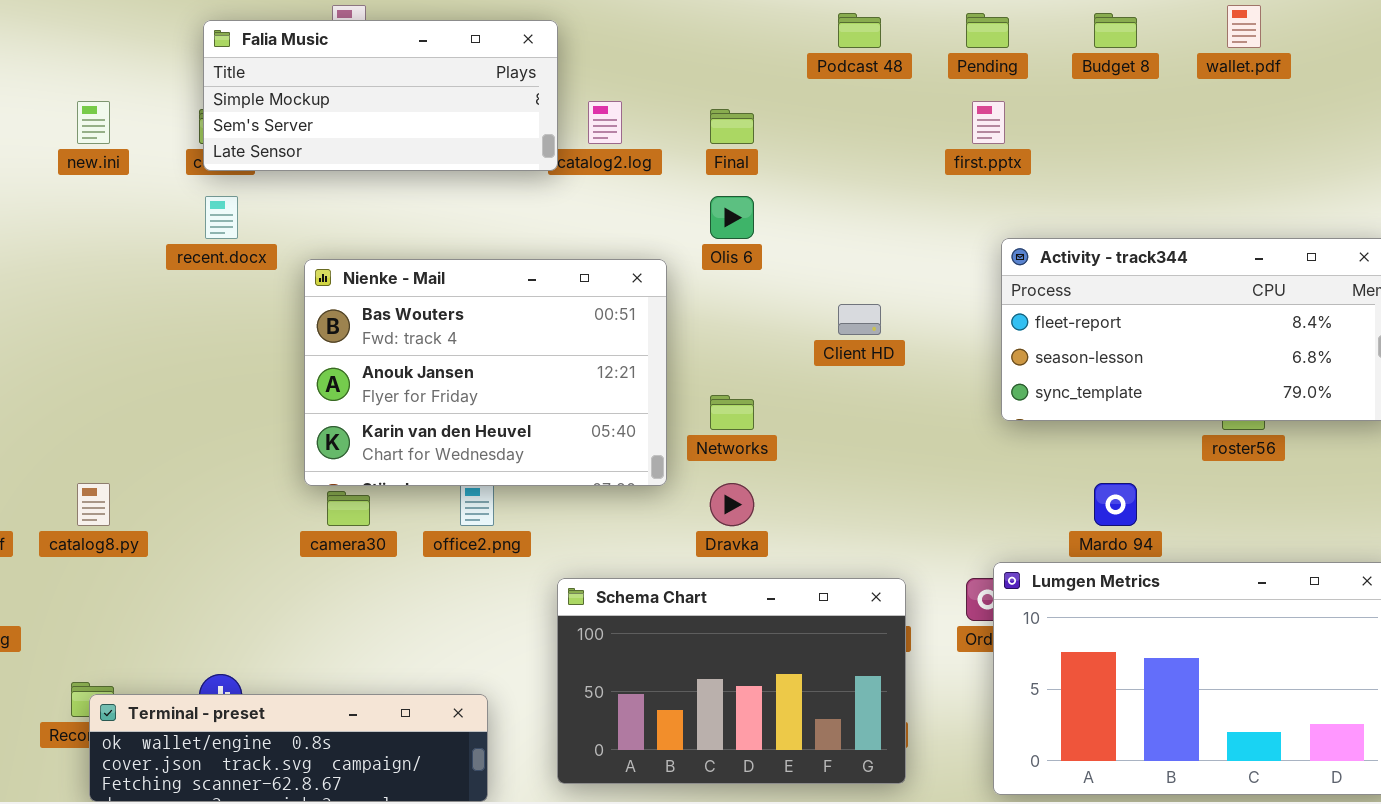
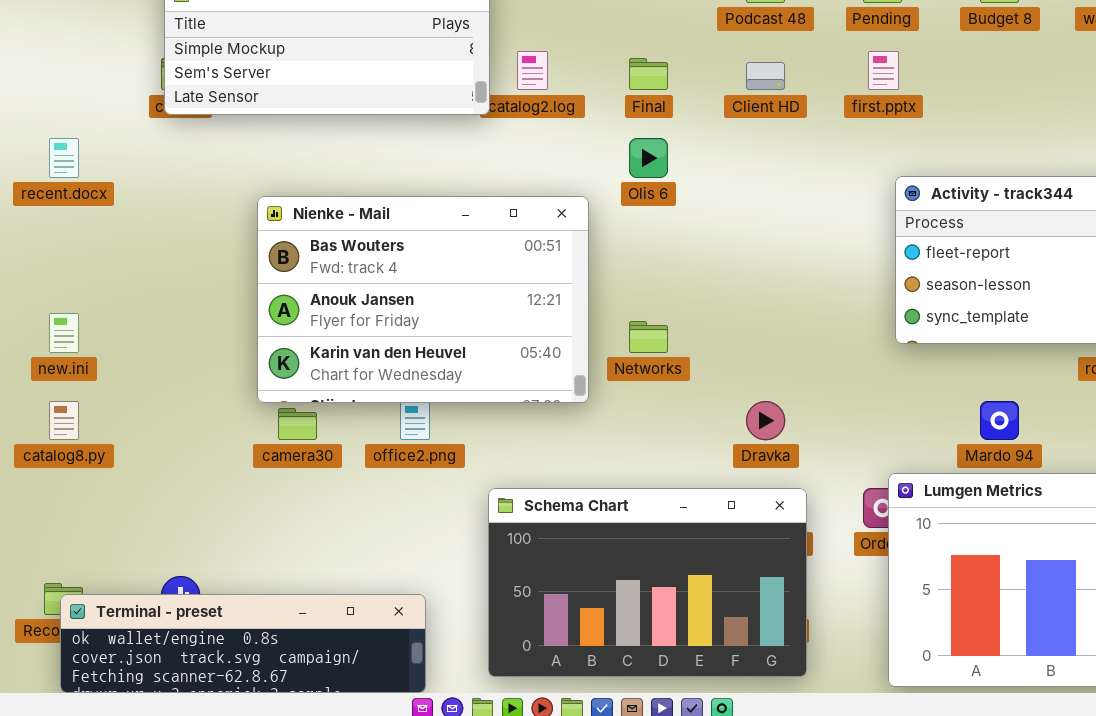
new.ini: [77,101,110,144] -> [49,313,79,353], moved
recent.docx: [205,196,238,239] -> [49,138,79,178], moved
Client HD: [838,304,881,335] -> [746,62,785,90], moved
Dravka: [710,483,754,526] -> [746,401,785,440], moved

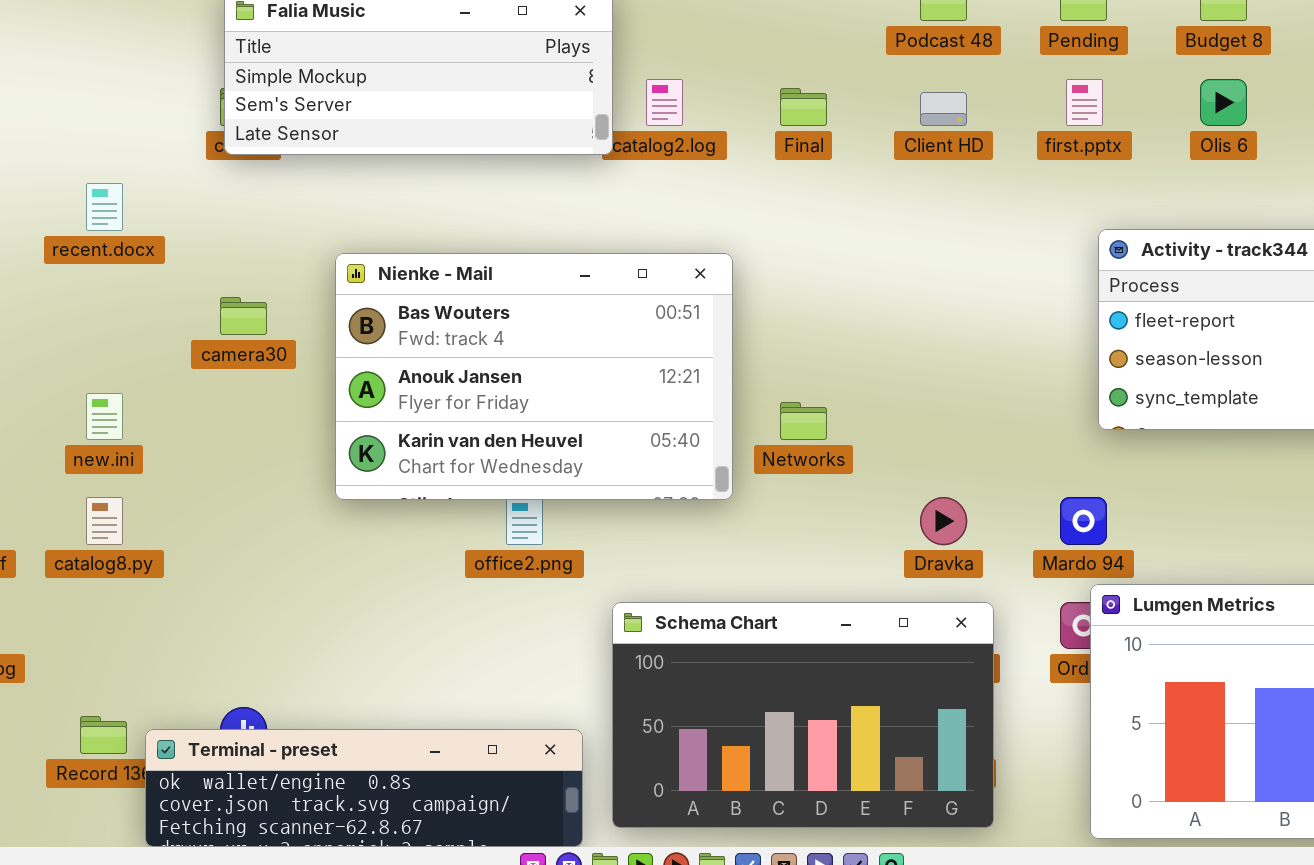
Olis 6: [629,138,668,178] -> [1200,79,1247,126], moved
Mardo 94: [980,401,1019,440] -> [1060,497,1107,545], moved
camera30: [278,408,317,440] -> [220,297,267,335], moved
Terminal - preset: [60,594,426,693] -> [145,729,583,847], moved

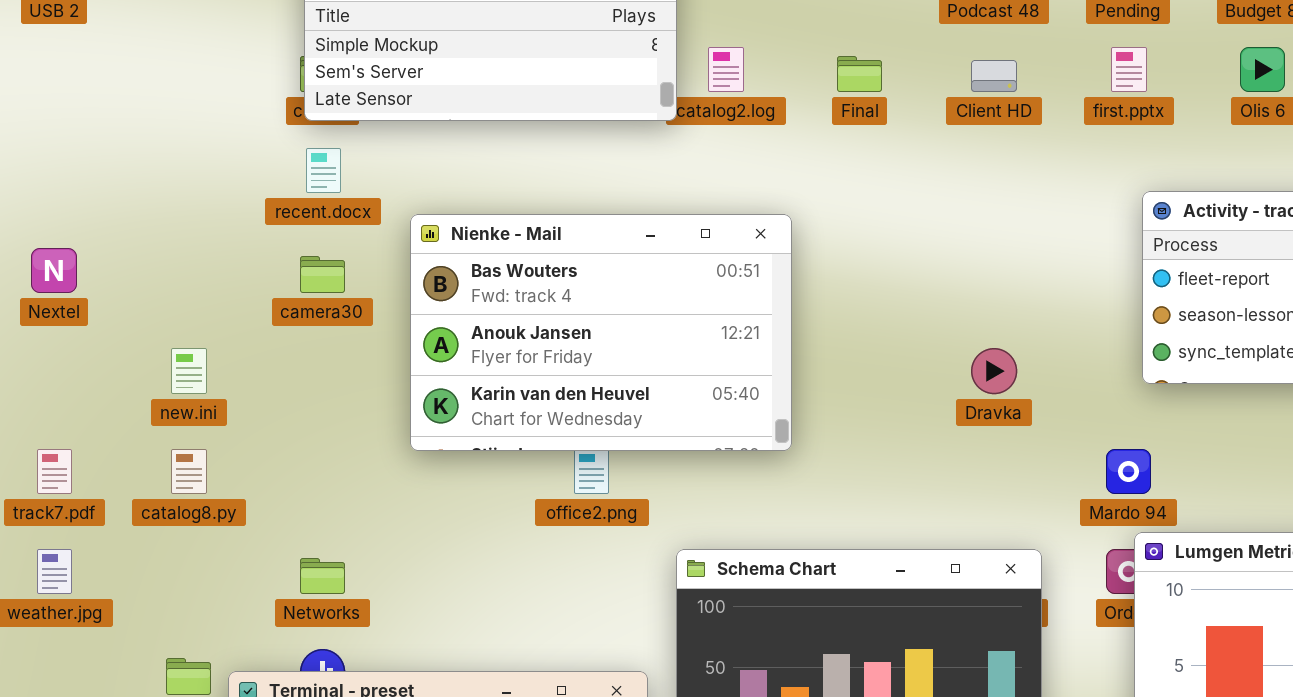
recent.docx: [86,183,123,231] -> [306,148,341,193], moved
Networks: [780,402,827,440] -> [300,558,345,594], moved
Dravka: [920,497,967,545] -> [971,348,1017,394], moved

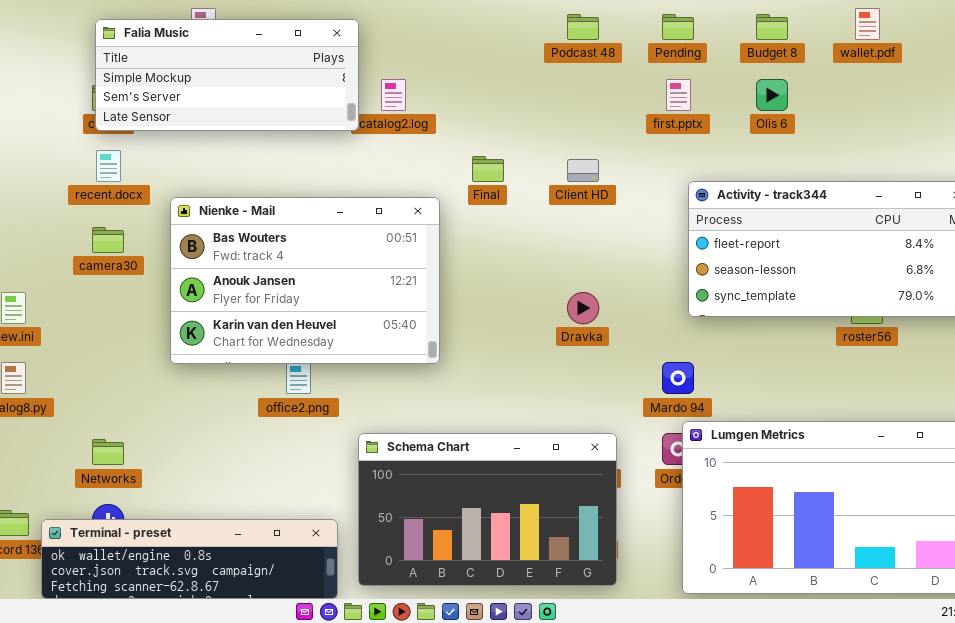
Final: [837,56,882,92] -> [472,156,504,182], moved
Client HD: [971,60,1017,92] -> [567,159,599,182], moved

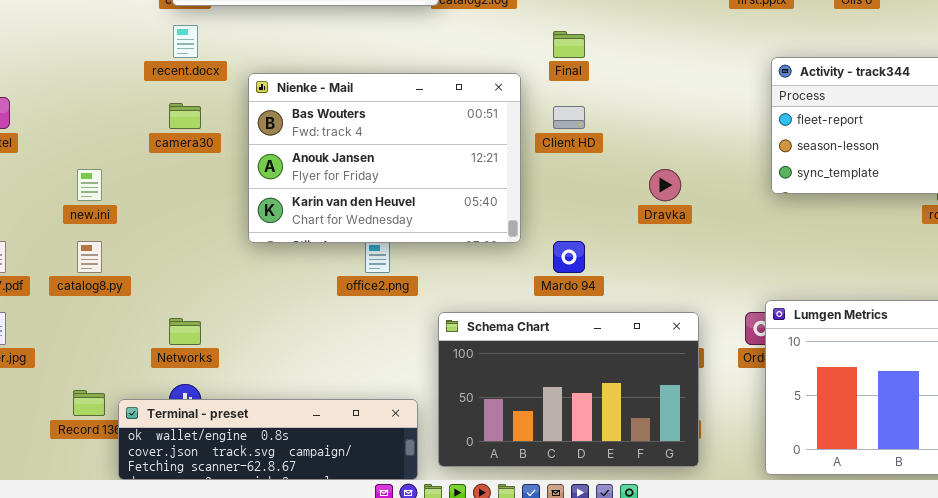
Client HD: [567,159,599,182] -> [553,106,585,129], moved
Mardo 94: [662,362,694,394] -> [553,241,585,273], moved

